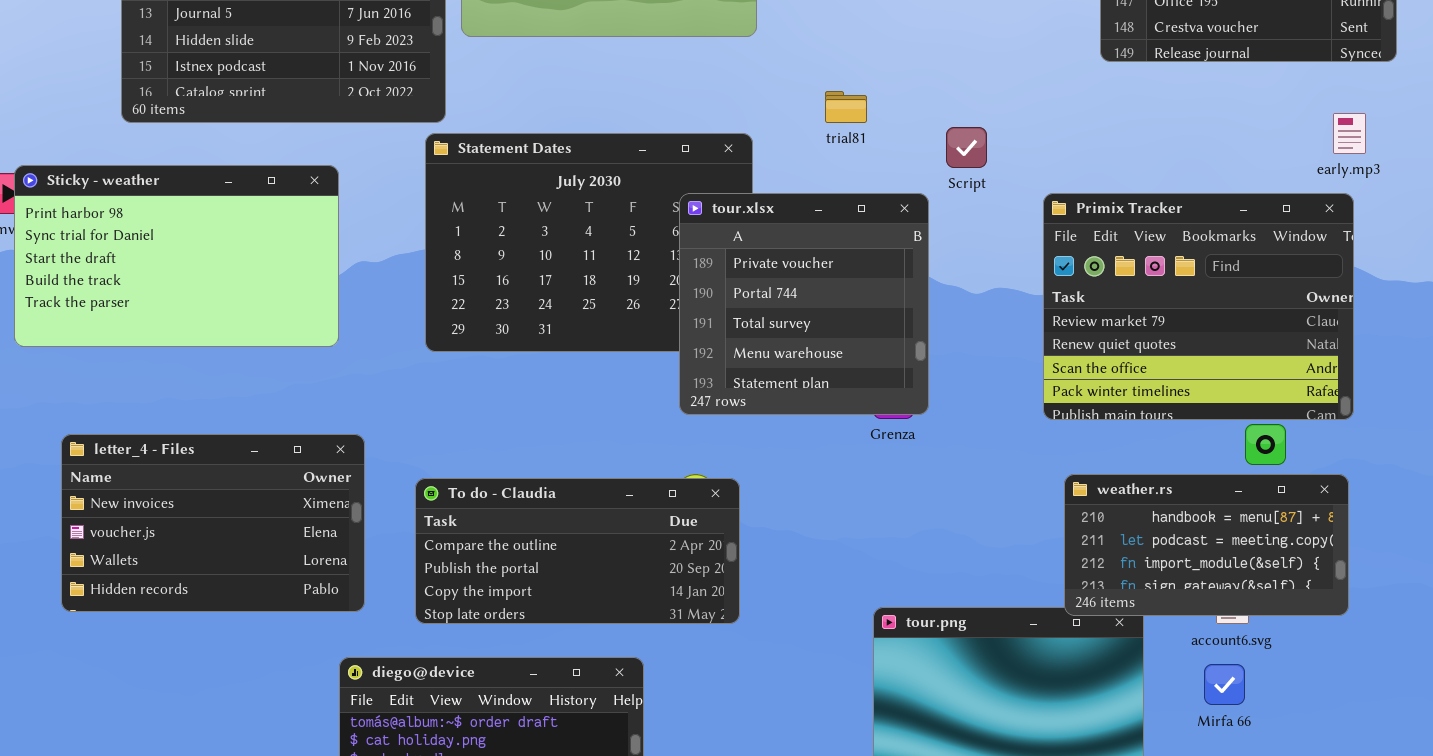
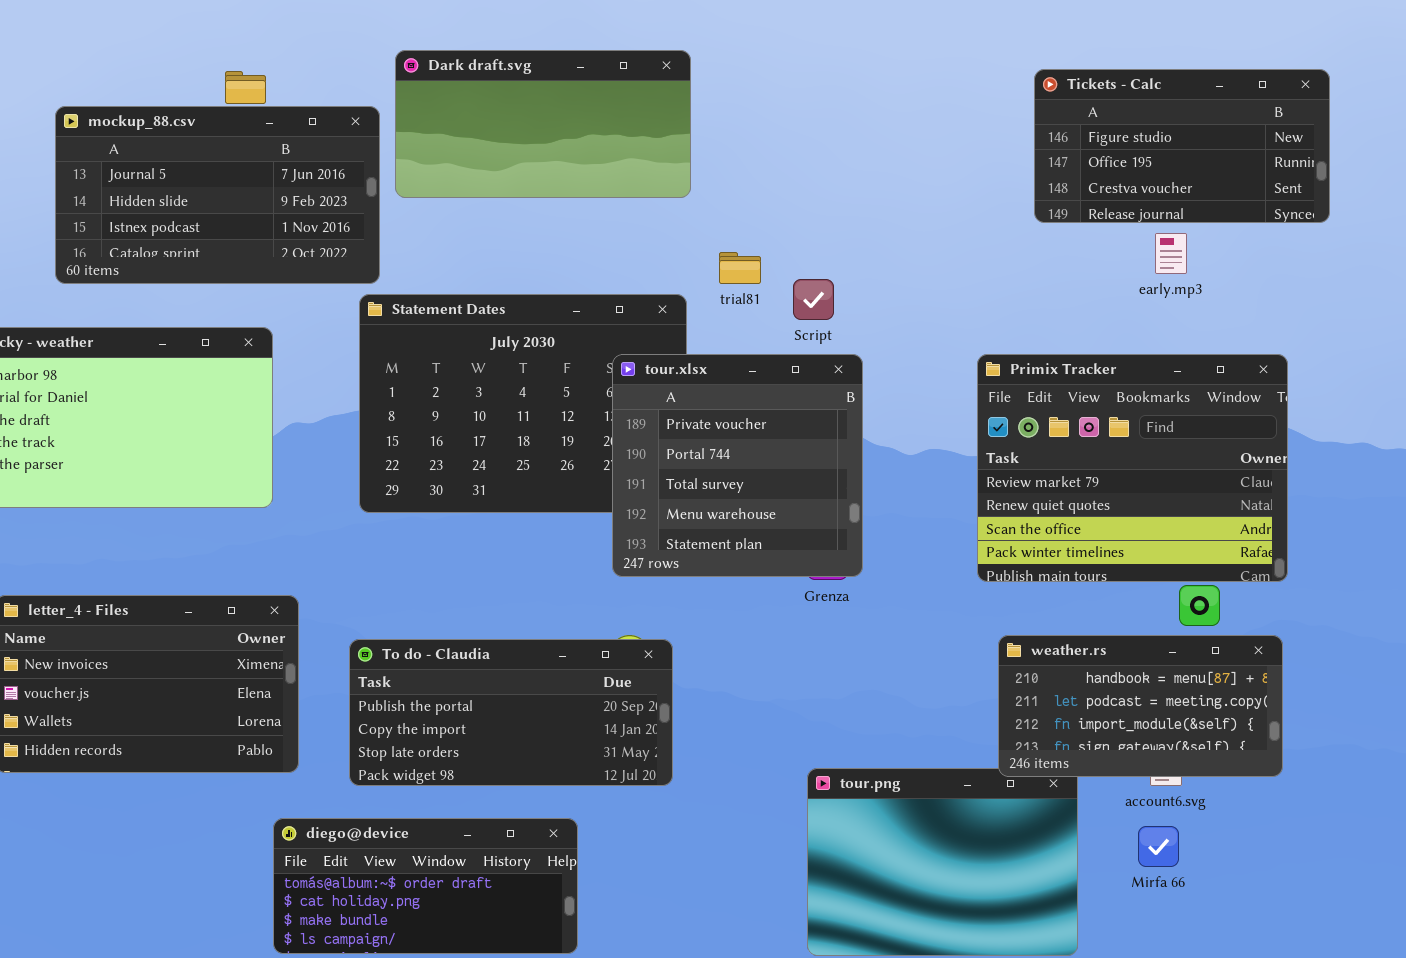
trial81: [825,91,867,123] -> [719,252,761,284], moved
early.mp3: [1333,113,1366,154] -> [1155,233,1187,274], moved
Script: [946,127,987,168] -> [793,279,834,320], moved
To do - Claudia: [415,478,740,624] -> [349,639,673,786], scrolled down 1 row

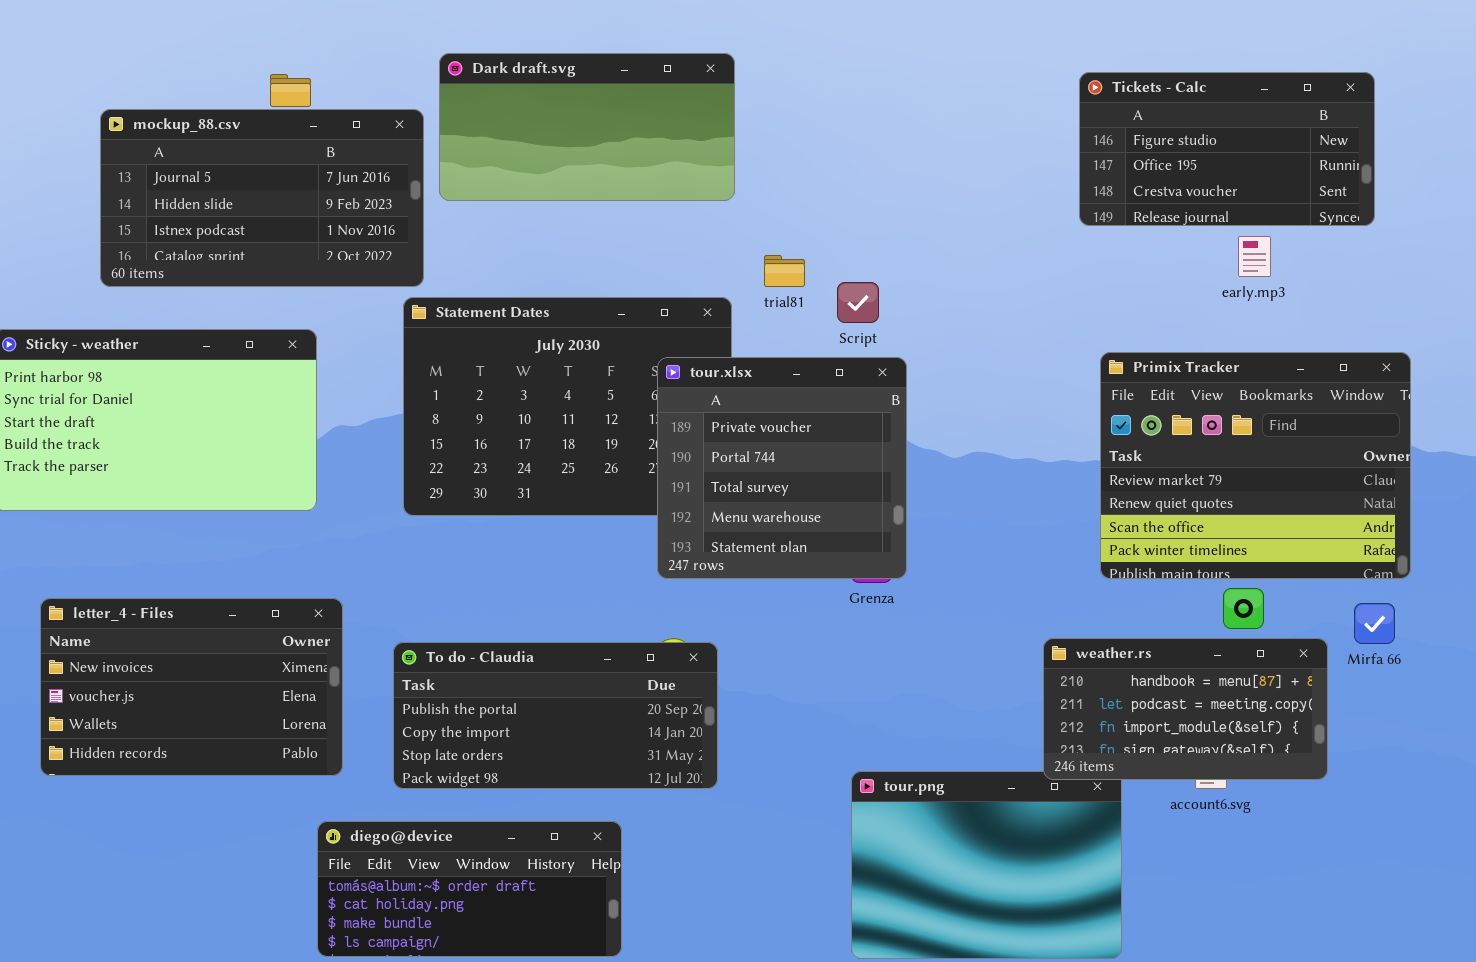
early.mp3: [1155,233,1187,274] -> [1238,236,1271,277], moved
Primix Tracker: [977,354,1288,582] -> [1100,352,1411,579], moved
Mirfa 66: [1138,826,1179,867] -> [1354,603,1395,644], moved

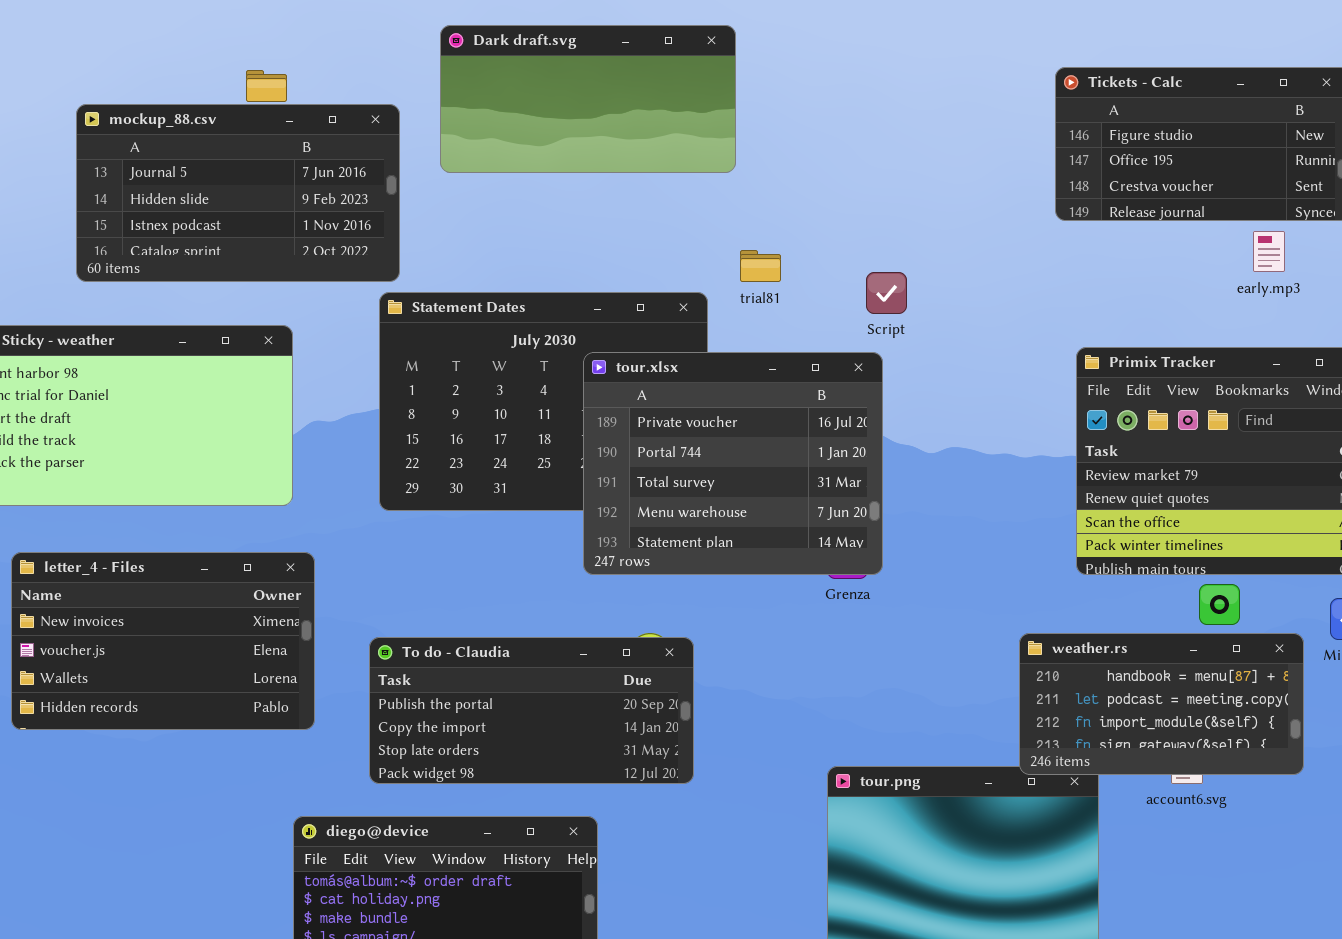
Dark draft.svg: [439,53,735,201] -> [440,25,736,173], moved
early.mp3: [1238,236,1271,277] -> [1253,231,1285,272], moved
Script: [837,282,879,323] -> [866,272,907,314], moved
tour.xlsx: [657,357,907,579] -> [583,352,883,575], resized
letter_4 - Files: [40,598,343,776] -> [11,552,315,730], moved

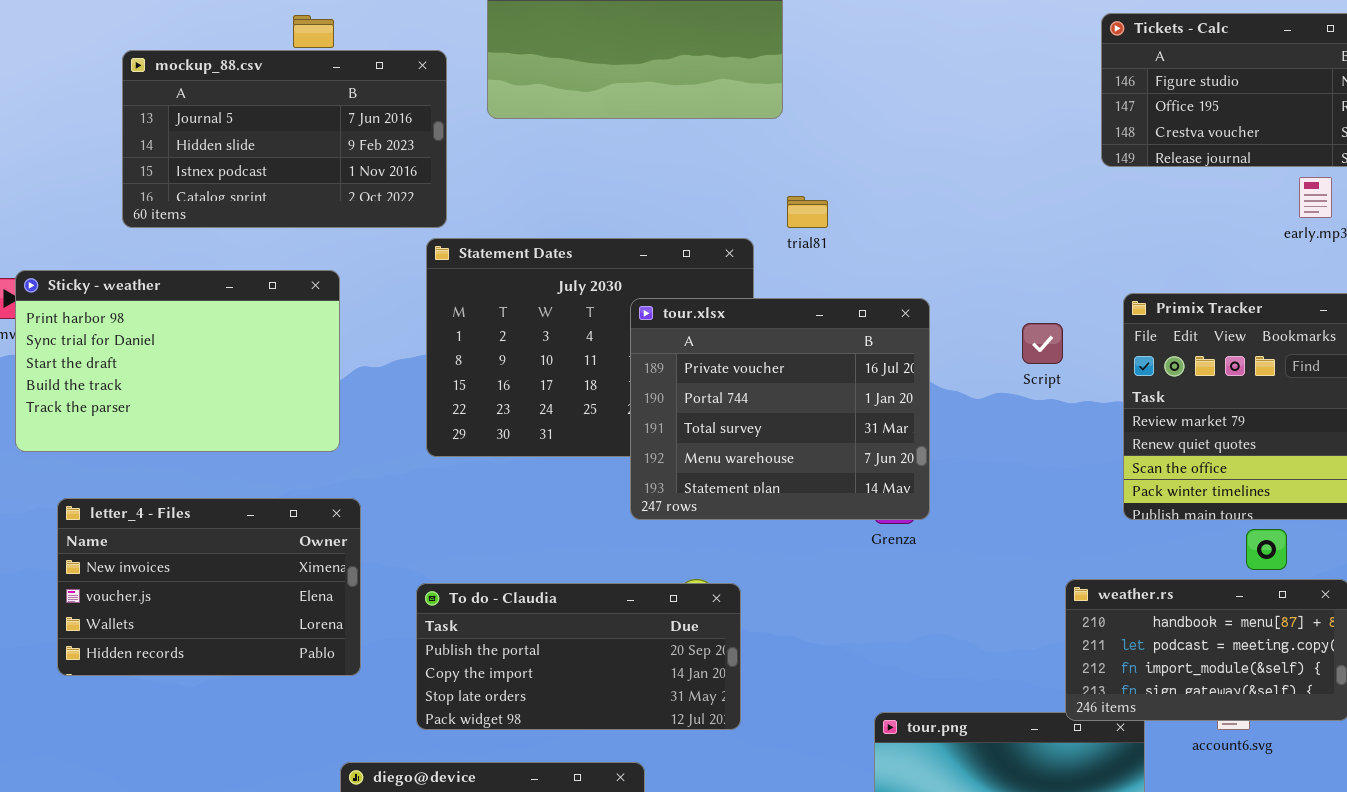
Script: [866,272,907,314] -> [1022,323,1063,364], moved

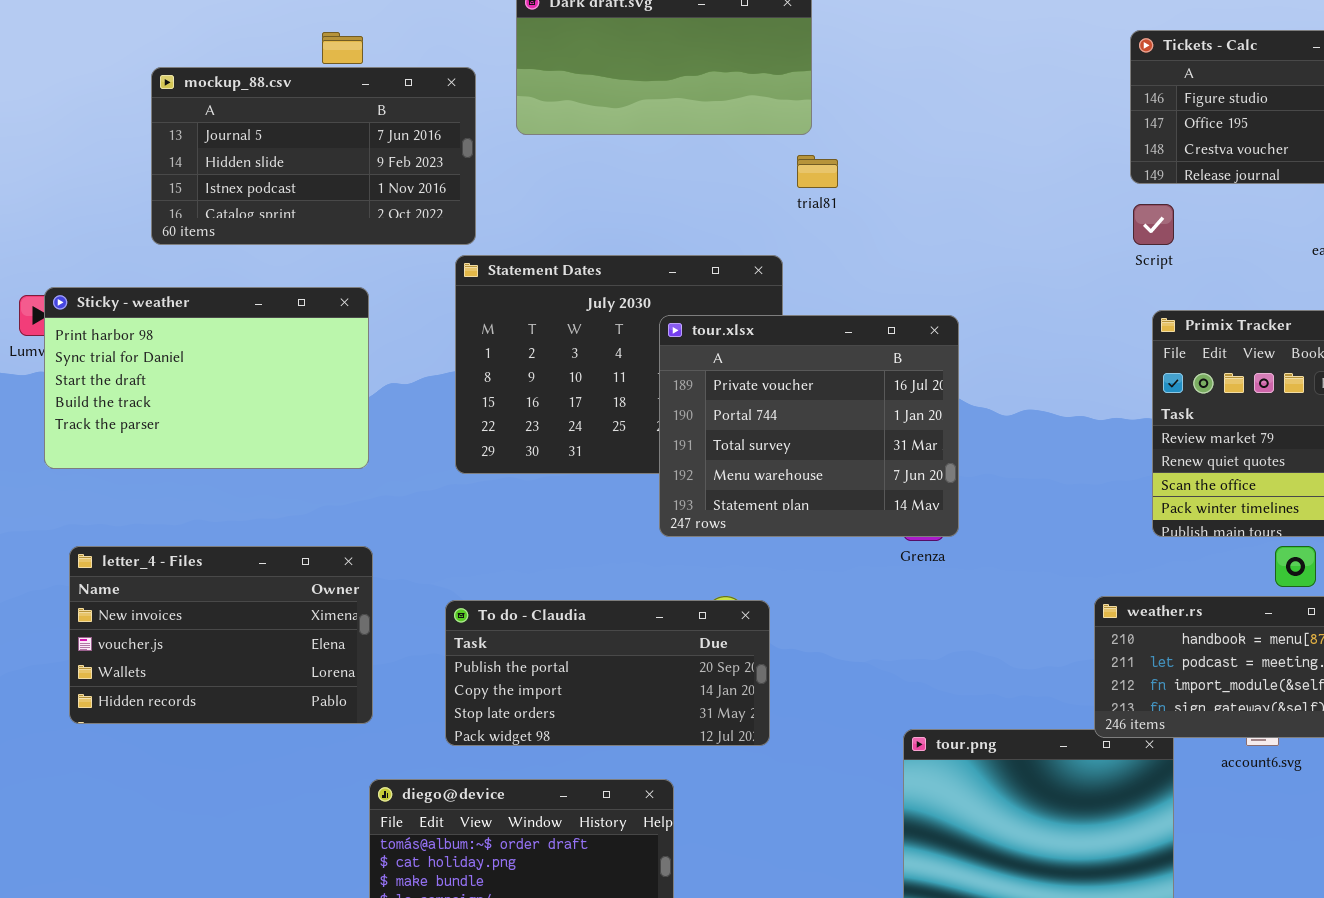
trial81: [787,196,828,228] -> [797,155,838,188], moved
Script: [1022,323,1063,364] -> [1133,204,1174,245], moved
letter_4 - Files: [57,498,361,676] -> [69,546,373,724], moved

